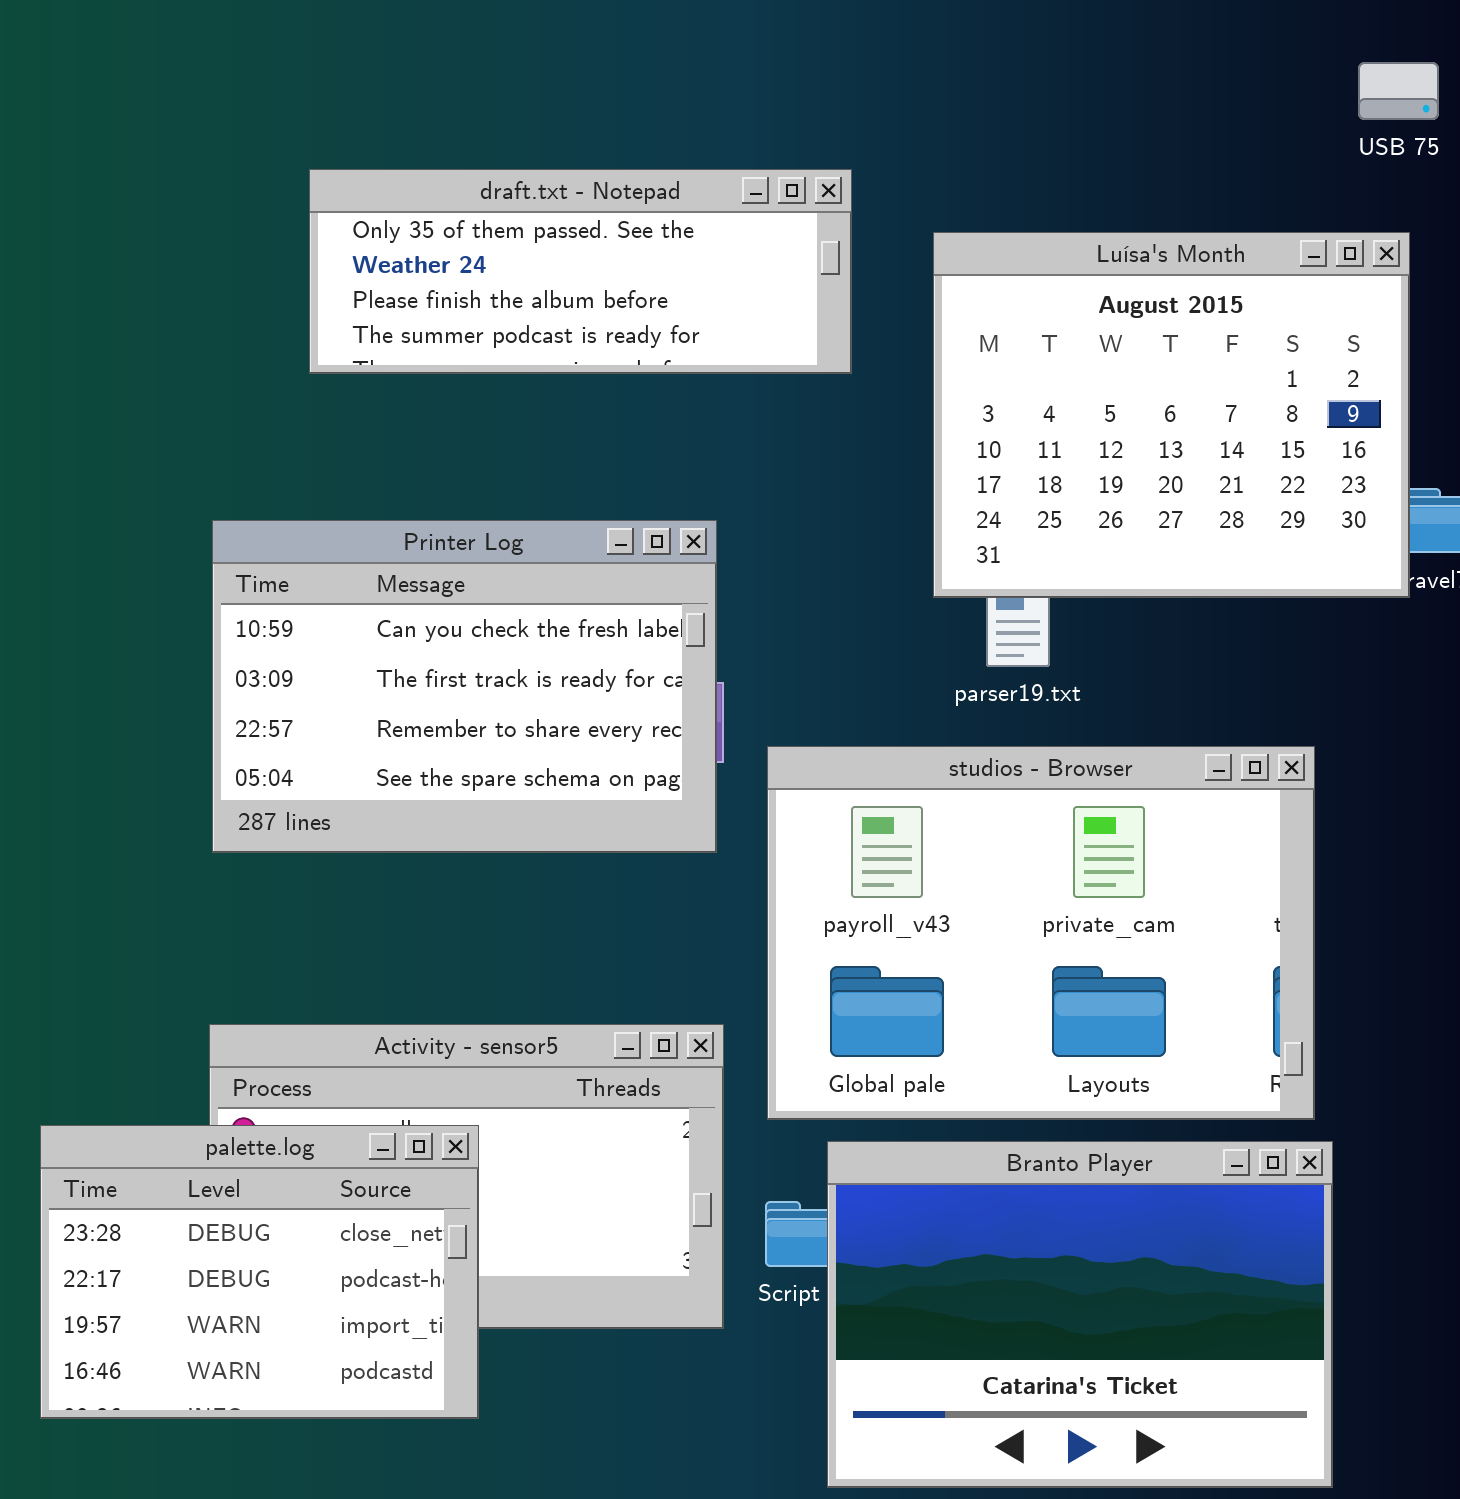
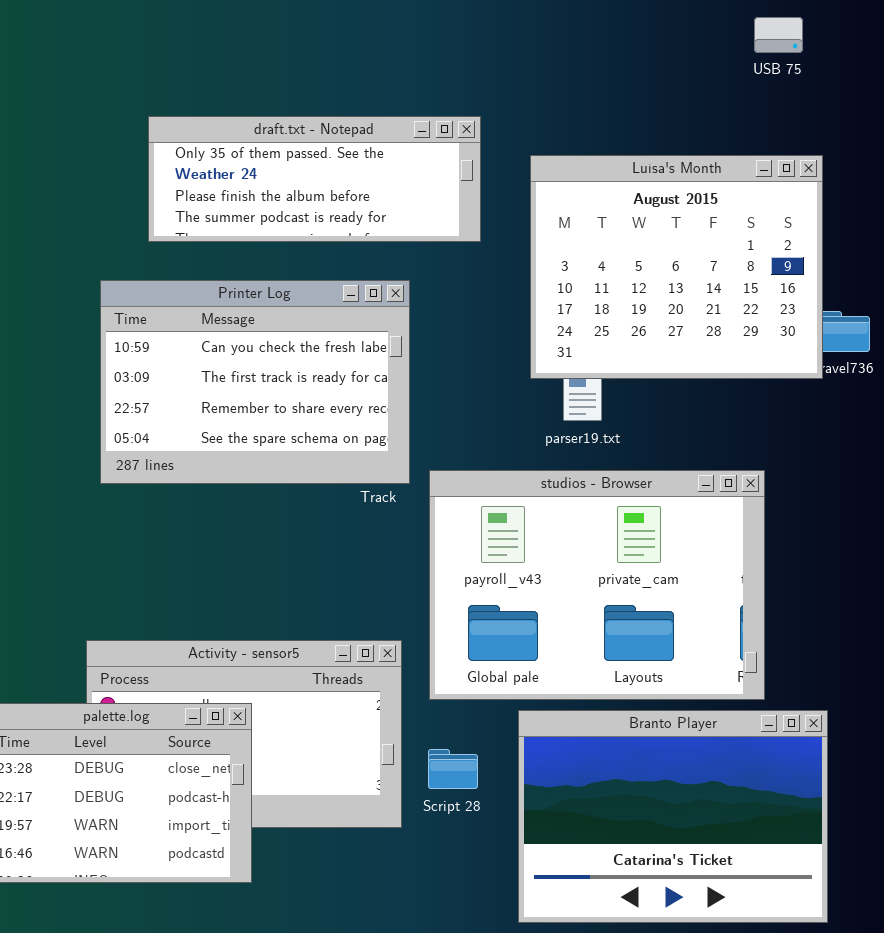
USB 75: [1358,62,1439,120] -> [754,17,803,53], moved
Printer Log: [212,520,717,853] -> [100,280,410,484], moved
Branto Player: [827,1141,1333,1488] -> [518,710,828,923], moved

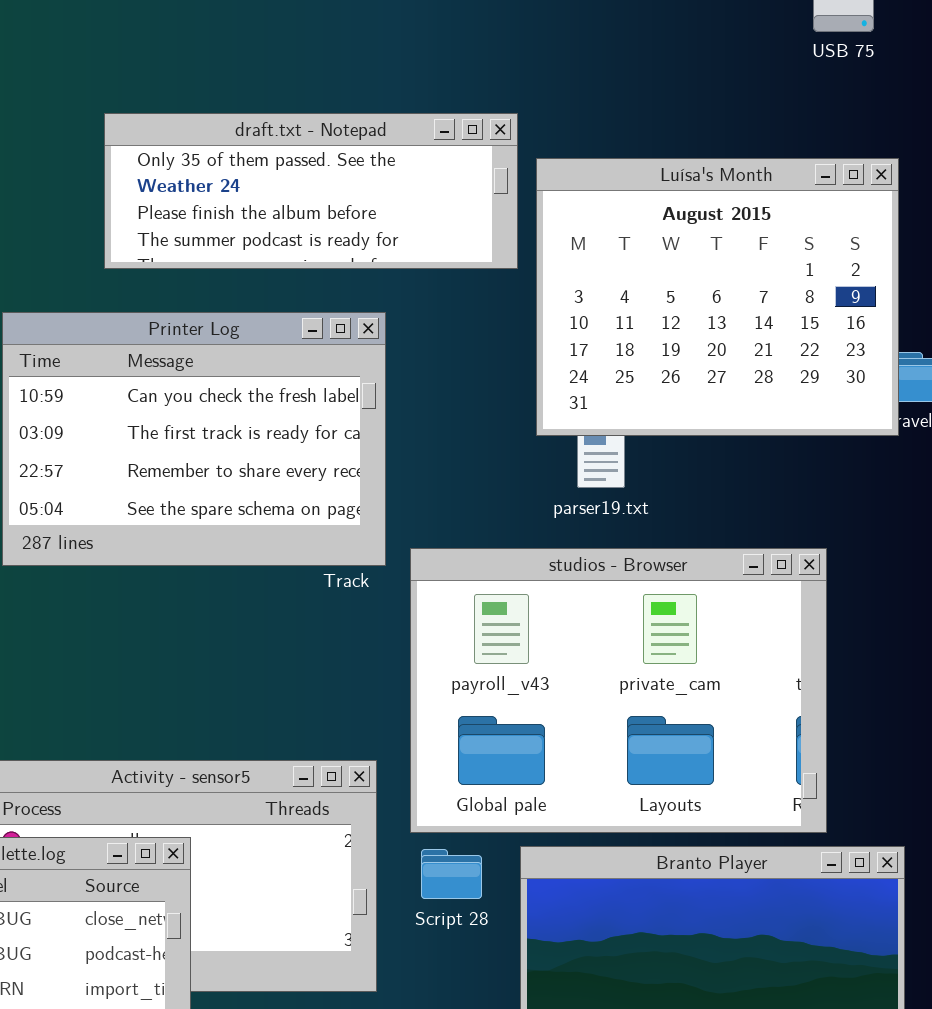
draft.txt - Notepad: [148,116,481,242] -> [104,113,518,269], moved
Script 28: [428,749,478,789] -> [421,849,482,899], moved

